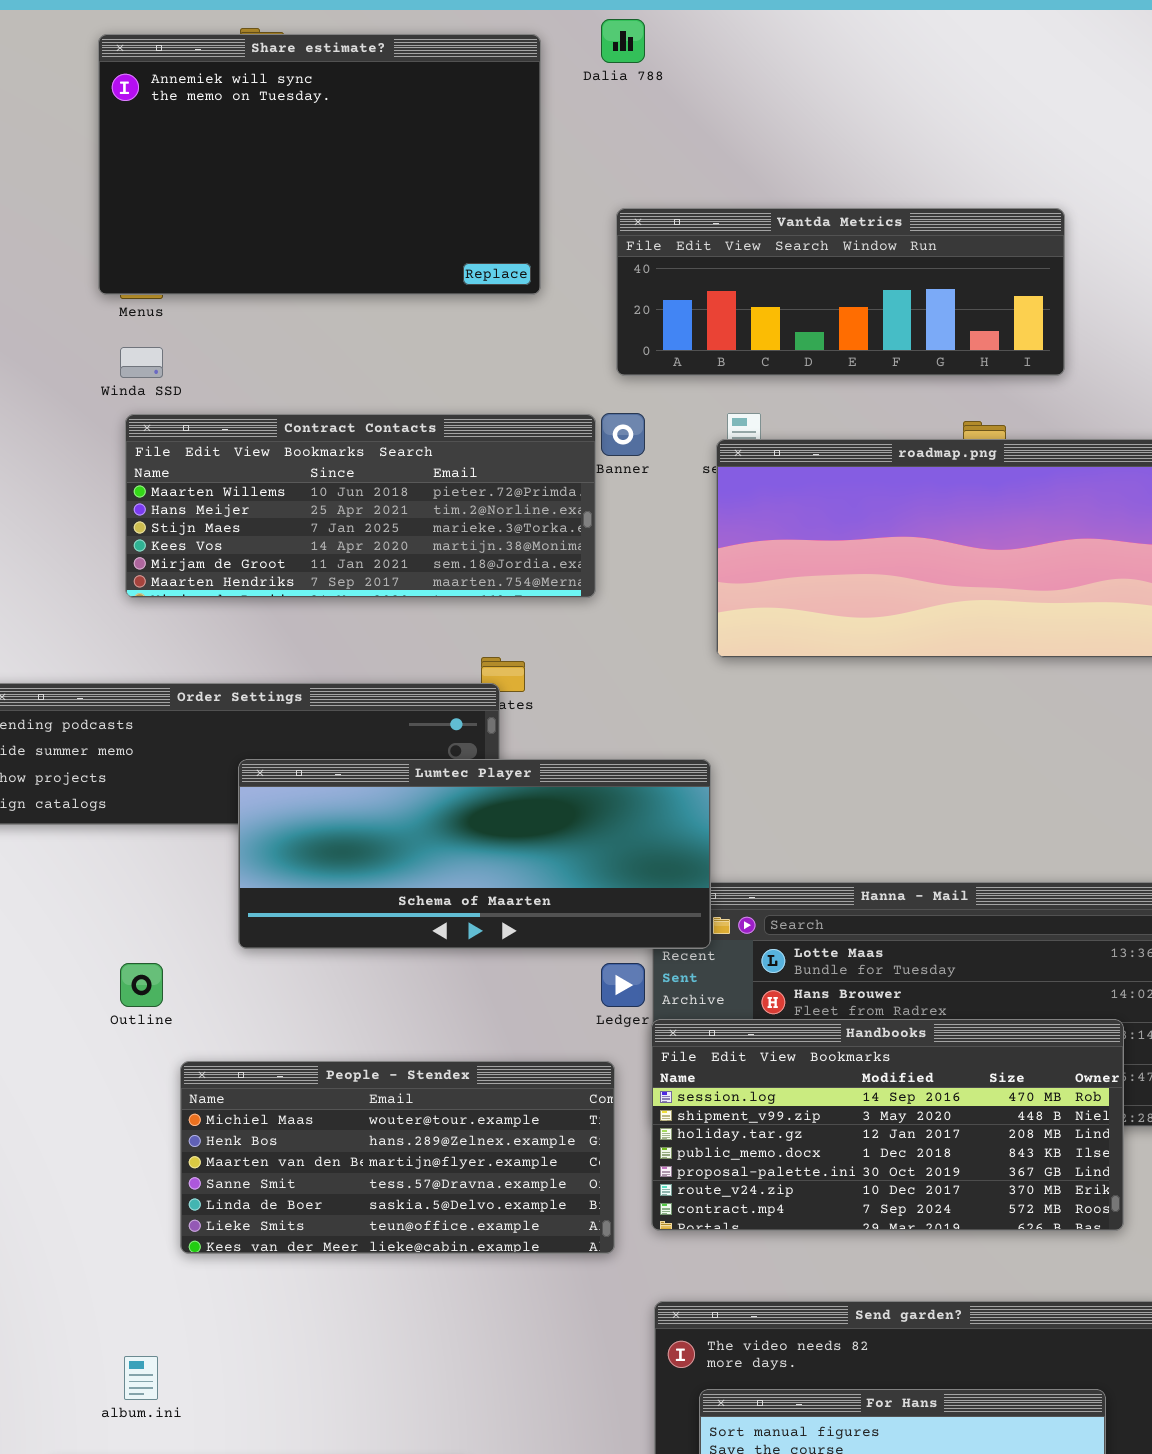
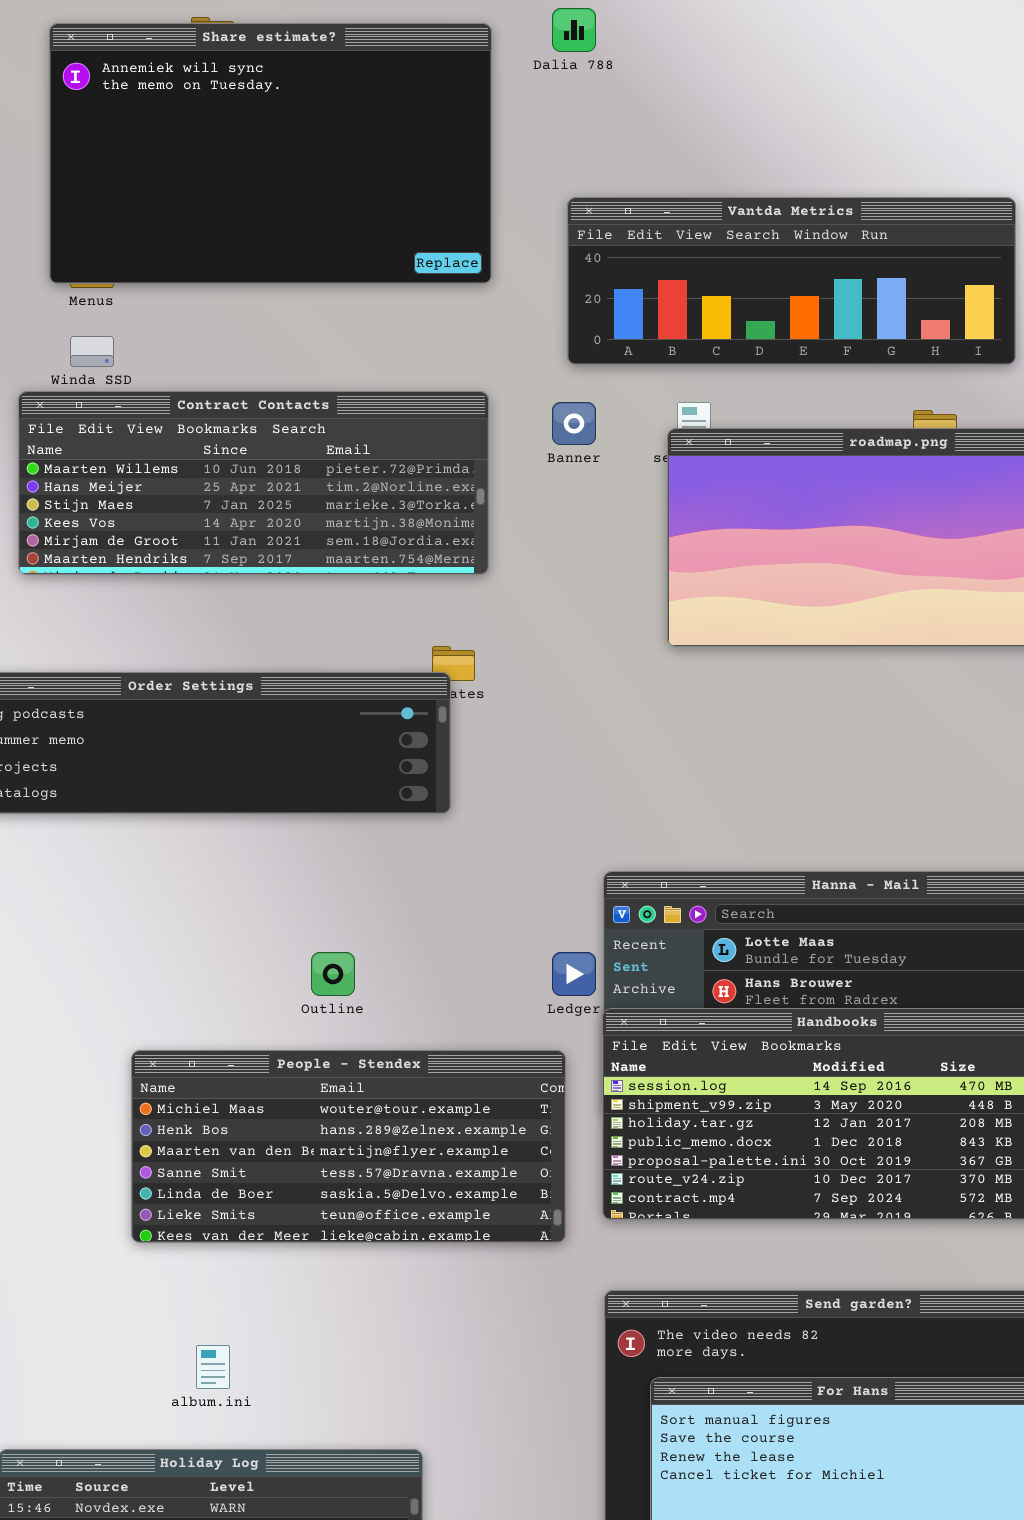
Contract Contacts: [125,414,596,598] -> [18,391,489,575], moved
Lumtec Player: [238,759,711,949] -> none, closed
Outline: [120,963,163,1007] -> [311,952,355,996], moved
album.ini: [124,1356,158,1400] -> [196,1345,230,1389], moved

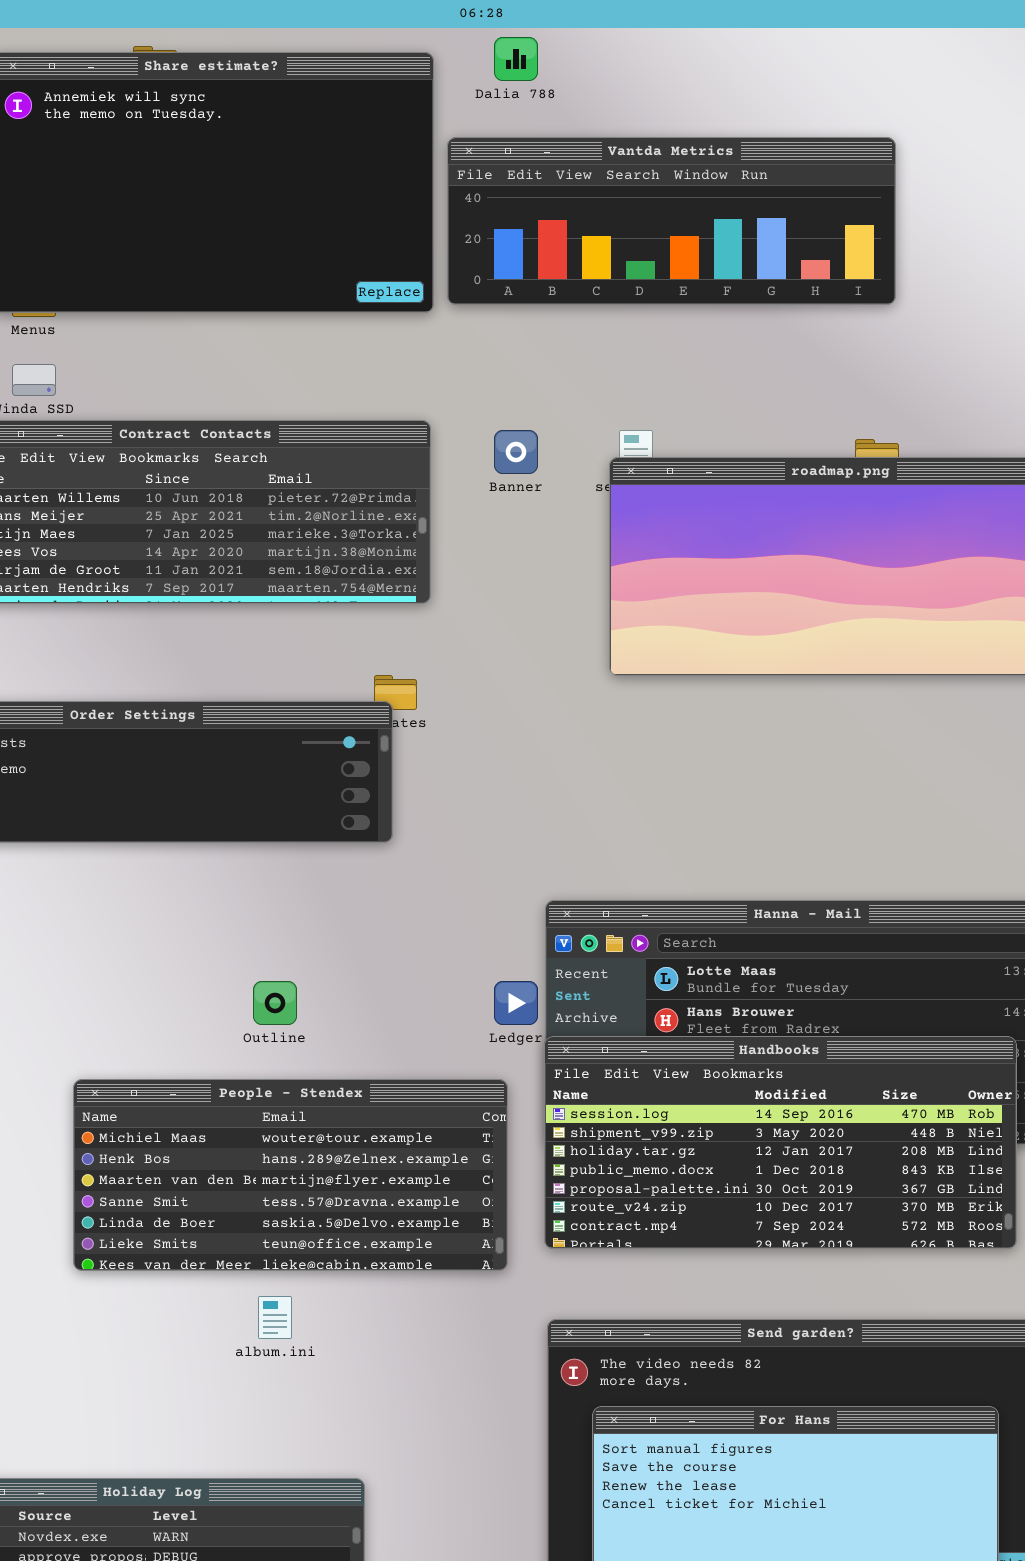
Vantda Metrics: [567,197,1016,365] -> [447,137,896,305], moved
album.ini: [196,1345,230,1389] -> [258,1296,292,1339], moved

